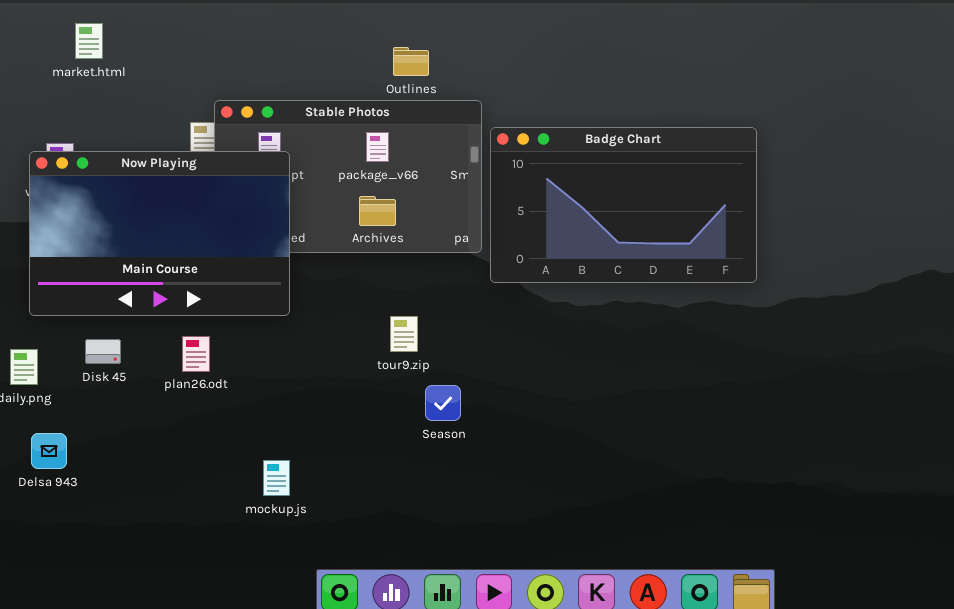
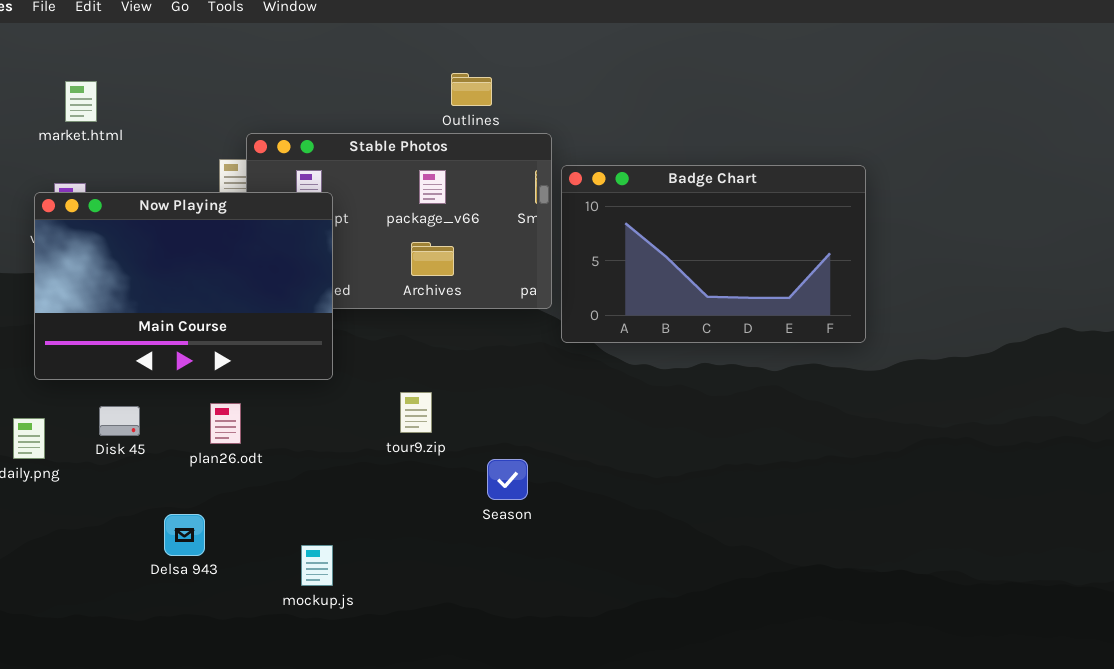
market.html: [75,23,103,59] -> [65,81,97,122], moved
tour9.zip: [390,316,418,352] -> [400,392,432,433], moved
Delsa 943: [31,433,67,469] -> [164,514,205,556], moved

